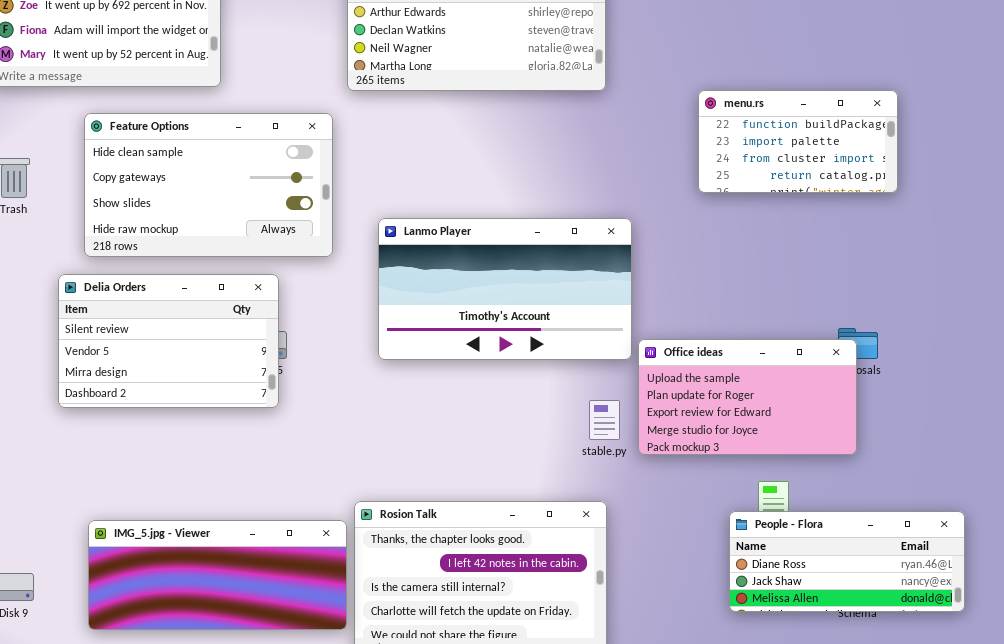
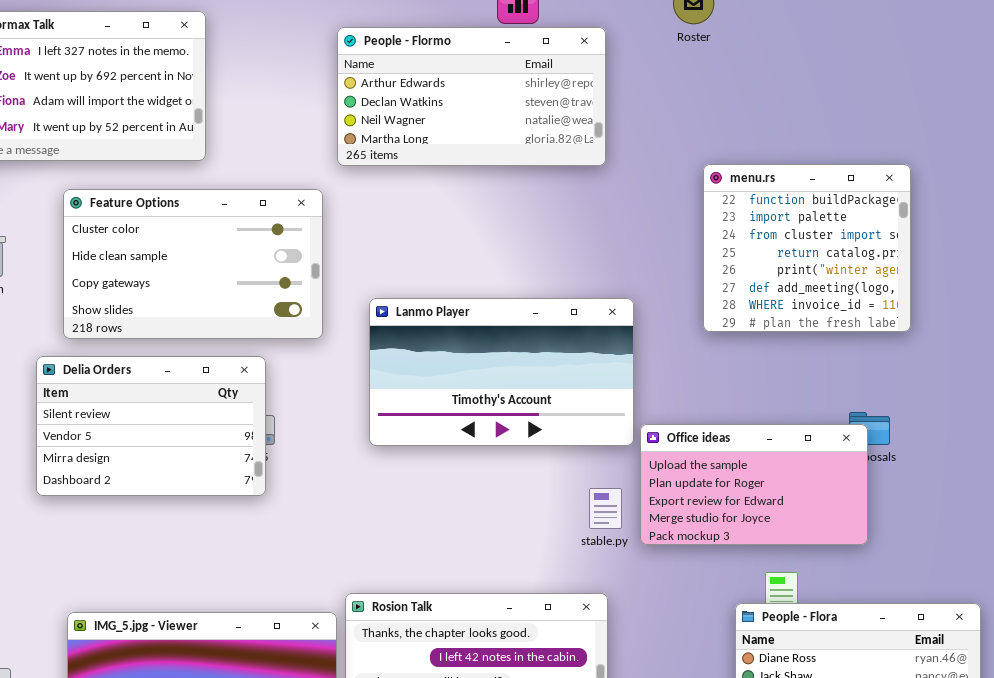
menu.rs: [698,90,898,193] -> [703,164,911,332], resized
Feature Options: [84,113,333,257] -> [63,189,323,339], scrolled up 1 row

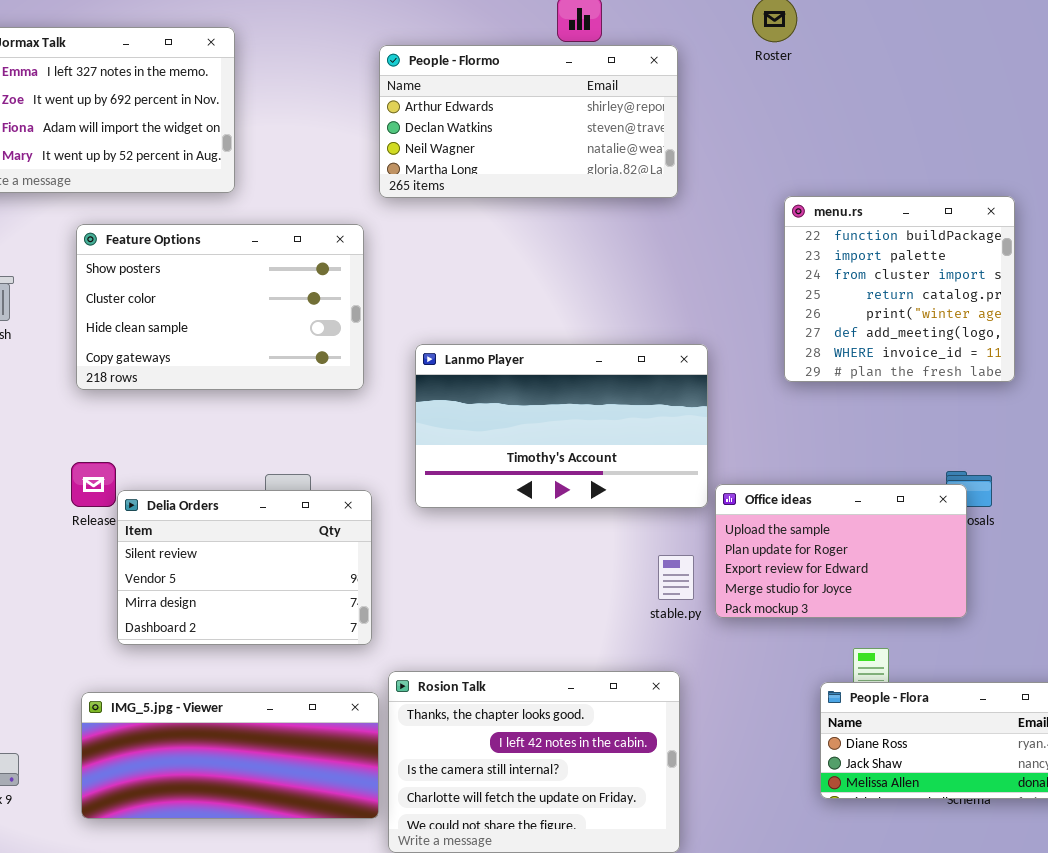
Feature Options: [63,189,323,339] -> [76,224,364,390], scrolled up 1 row
Delia Orders: [36,356,266,496] -> [117,490,372,645], moved

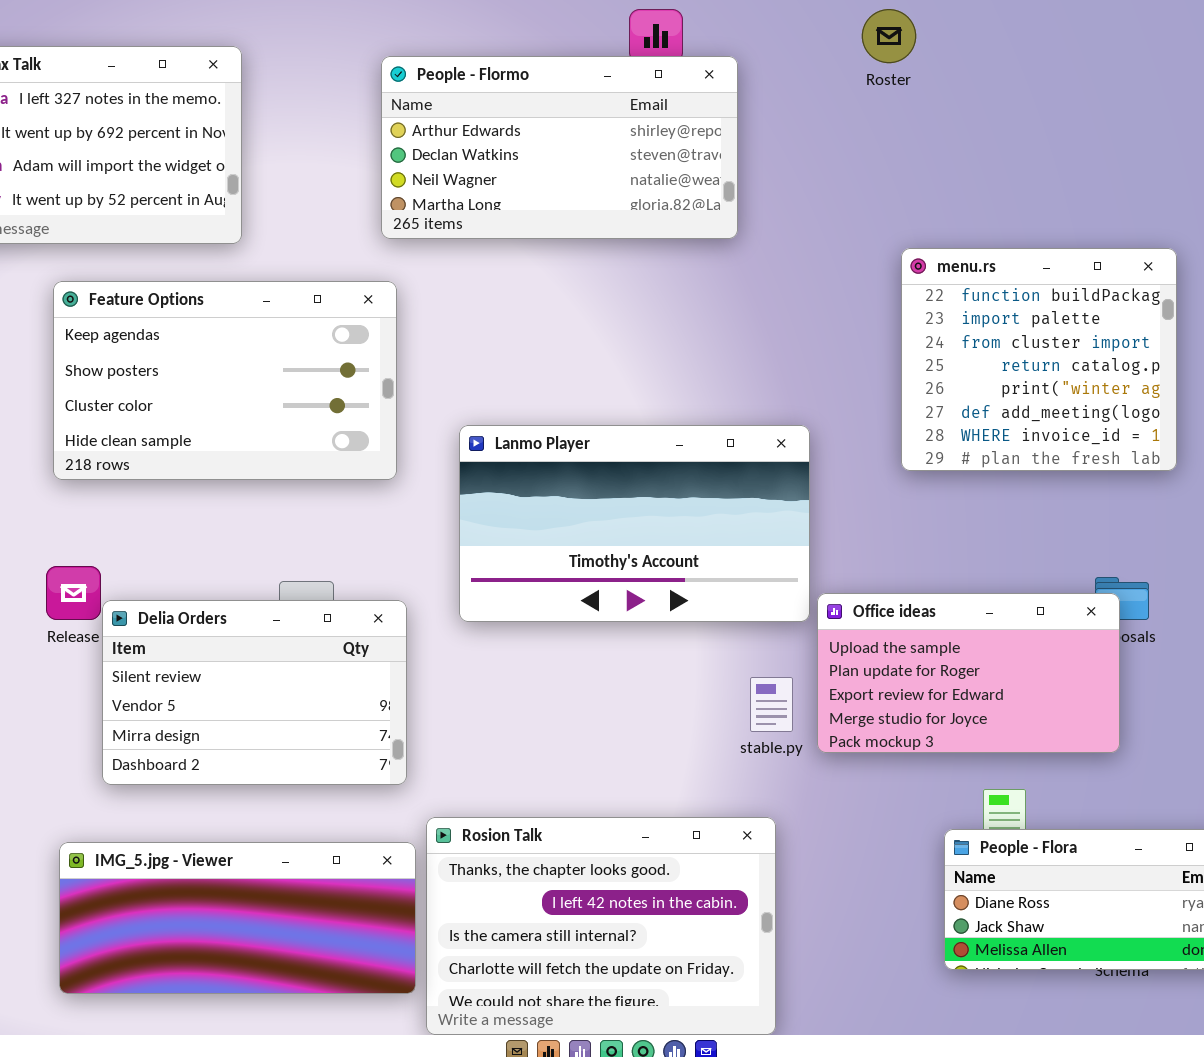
People - Flormo: [379,45,678,198] -> [381,56,738,239], moved
Feature Options: [76,224,364,390] -> [53,281,397,480], scrolled up 1 row

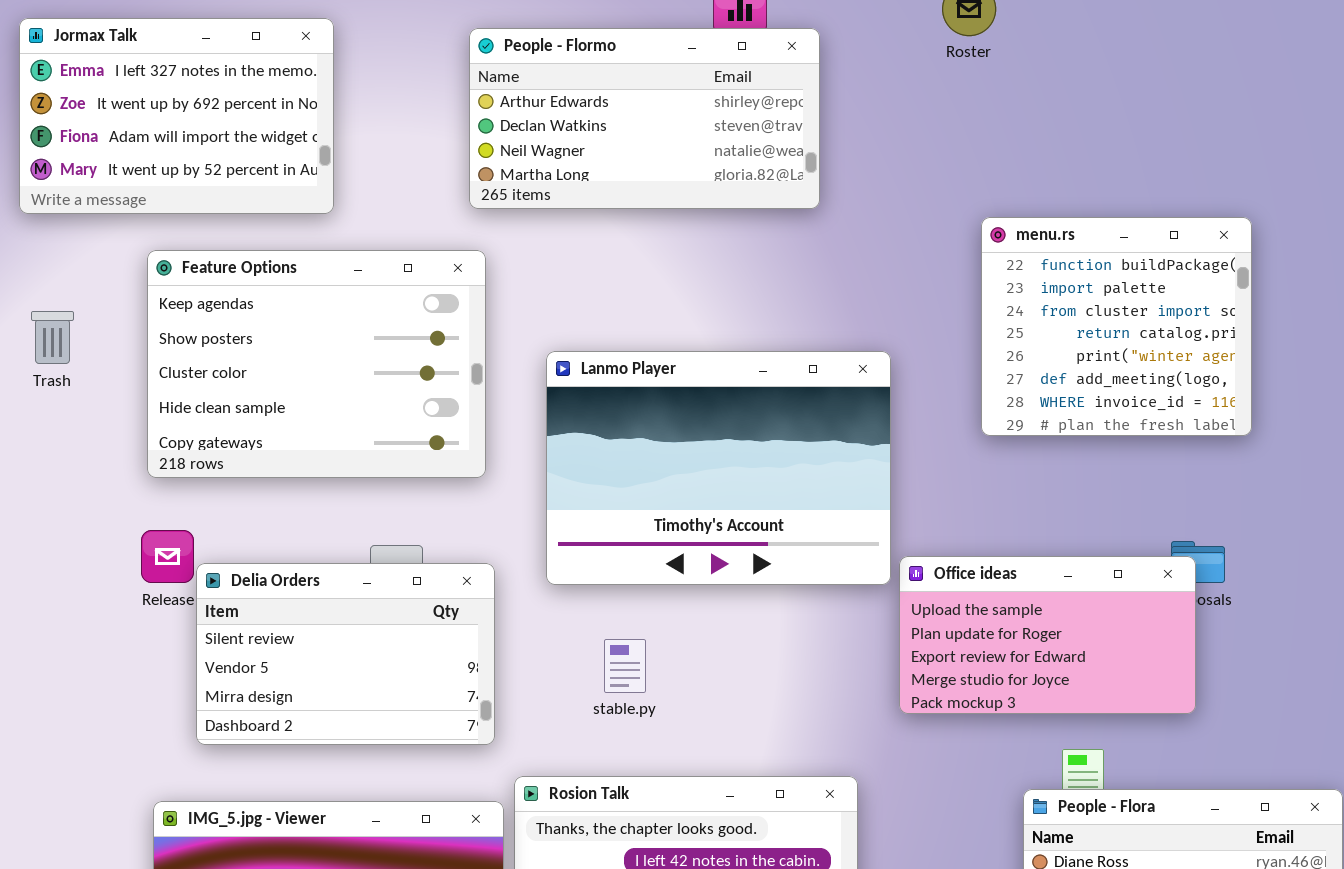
Feature Options: [53,281,397,480] -> [147,250,486,478], resized
Lanmo Player: [459,425,810,622] -> [546,351,891,585], resized
stable.py: [750,677,793,732] -> [604,639,646,693], moved

